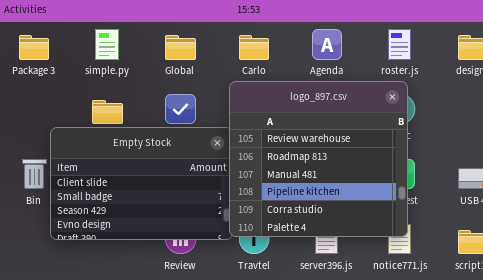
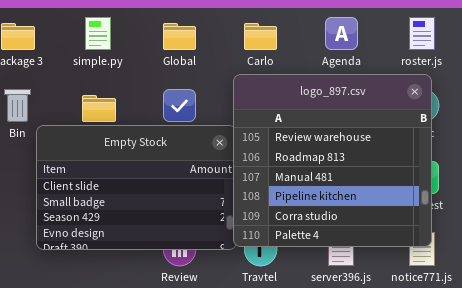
Bin: [22,159,47,189] -> [4,89,31,122], moved

